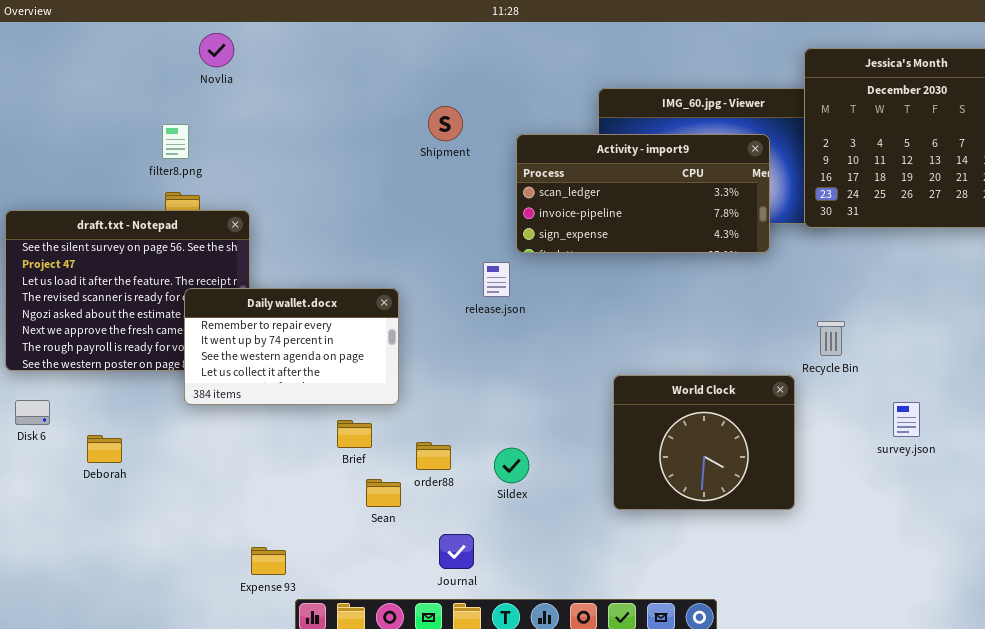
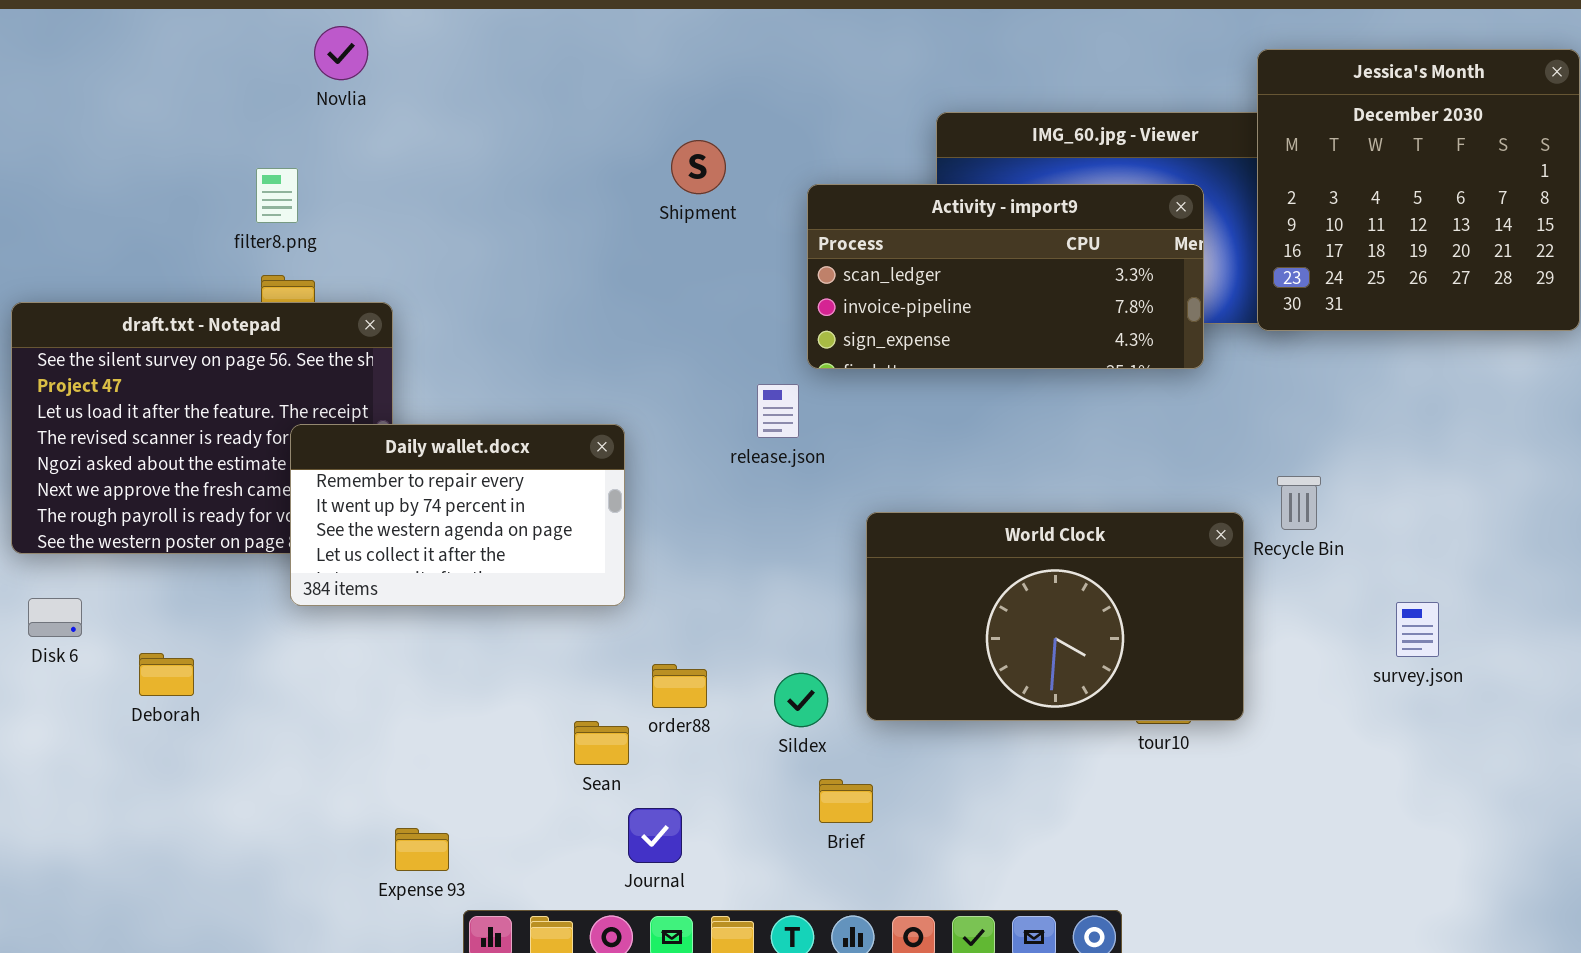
World Clock: [613,375,795,510] -> [866,512,1244,721], moved, resized
Brief: [337,420,372,448] -> [819,779,873,823], moved
Journal: [439,534,474,569] -> [628,808,682,863], moved

